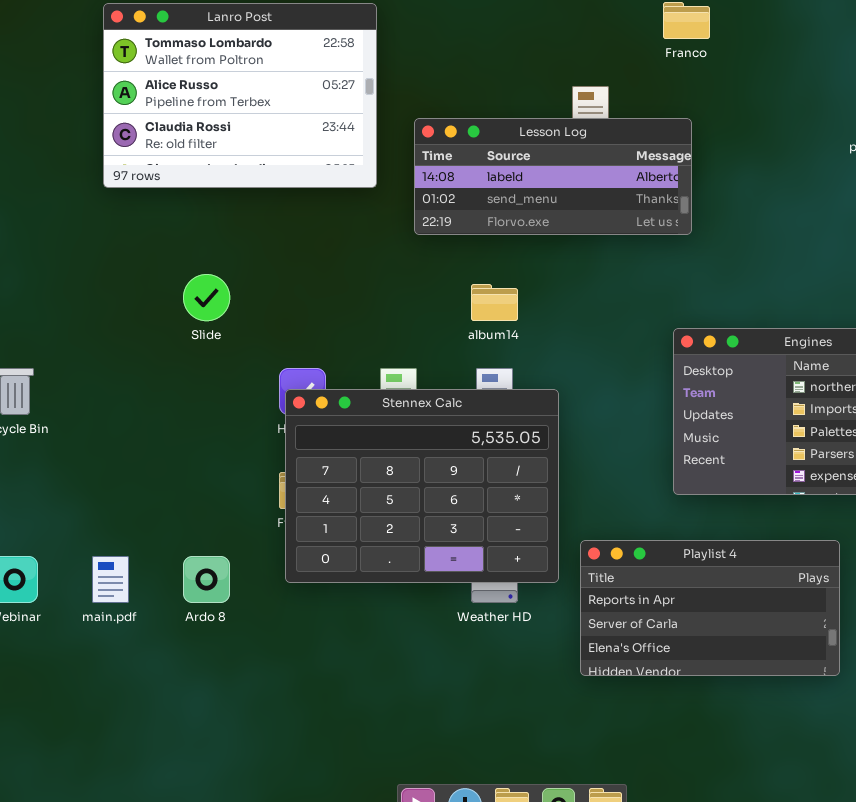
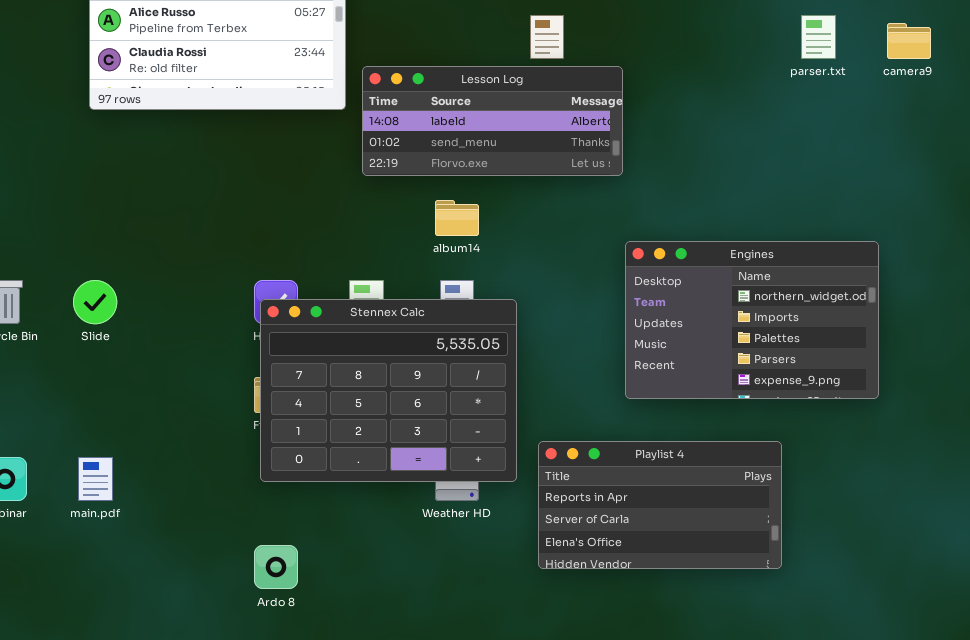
Lesson Log: [414,118,692,235] -> [362,66,623,176], moved
Slide: [183,274,230,321] -> [73,280,117,324], moved
Ardo 8: [183,556,230,603] -> [254,545,298,589], moved

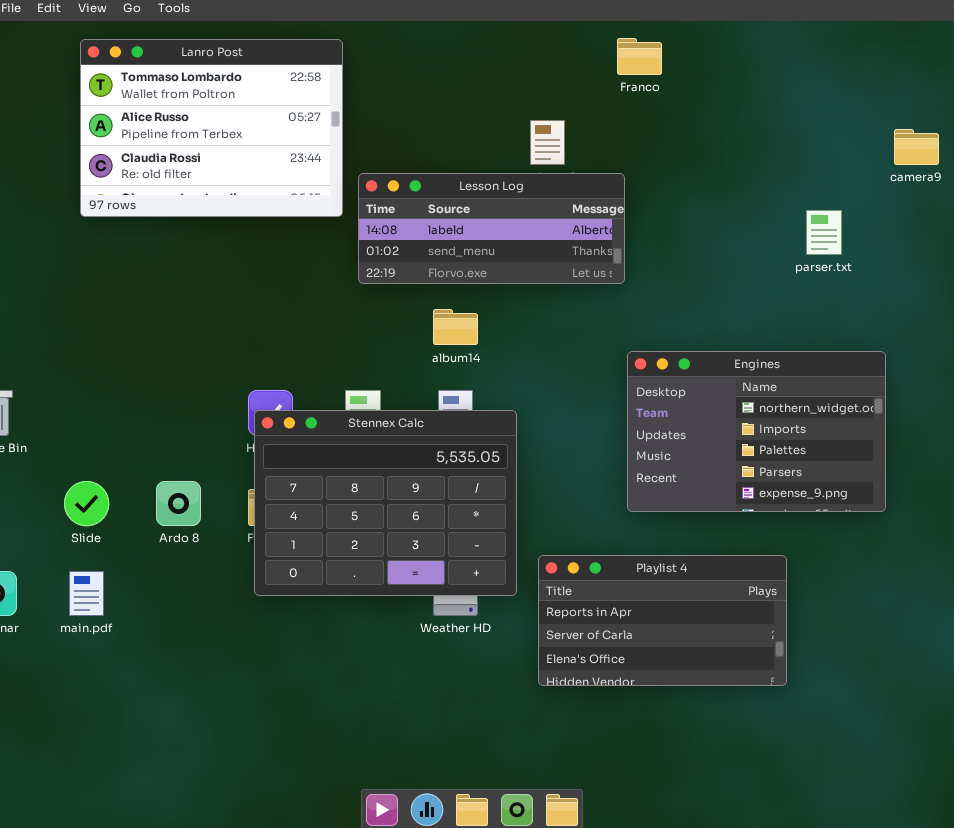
parser.txt: [801,15,836,59] -> [806,210,842,255], moved
Slide: [73,280,117,324] -> [64,481,109,526], moved
Ardo 8: [254,545,298,589] -> [156,481,201,526], moved

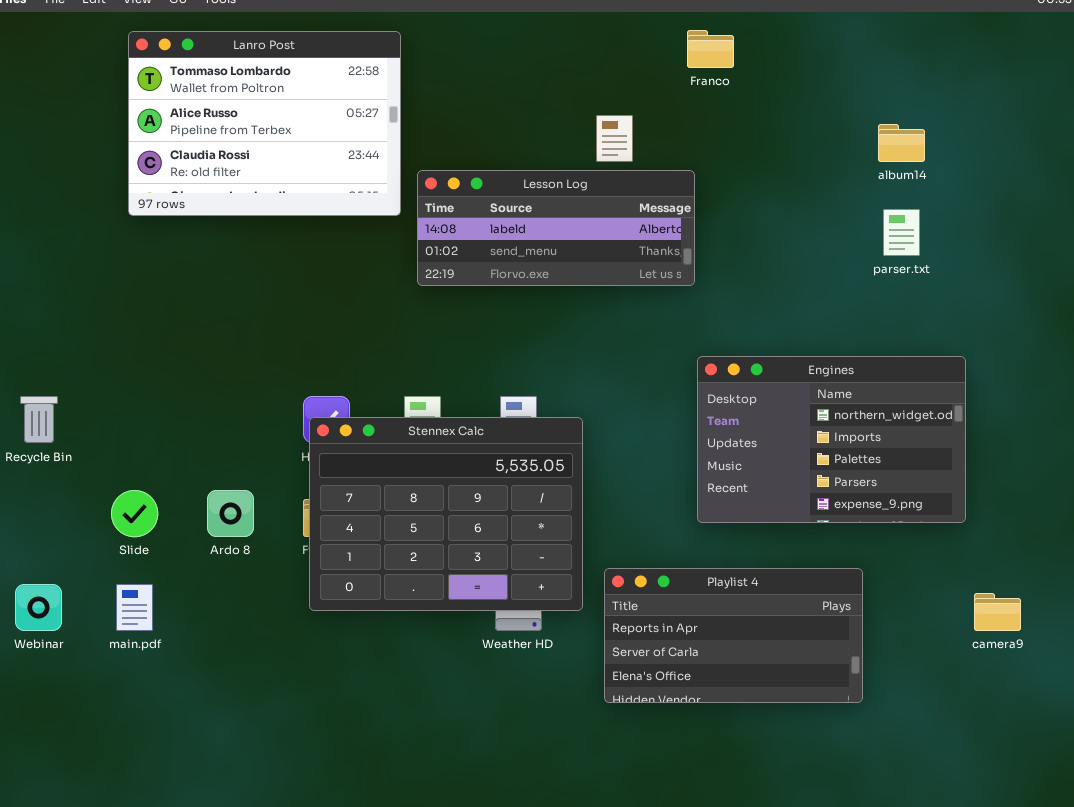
camera9: [894,129,939,165] -> [974,593,1021,631], moved
album14: [433,309,478,345] -> [878,124,925,162], moved

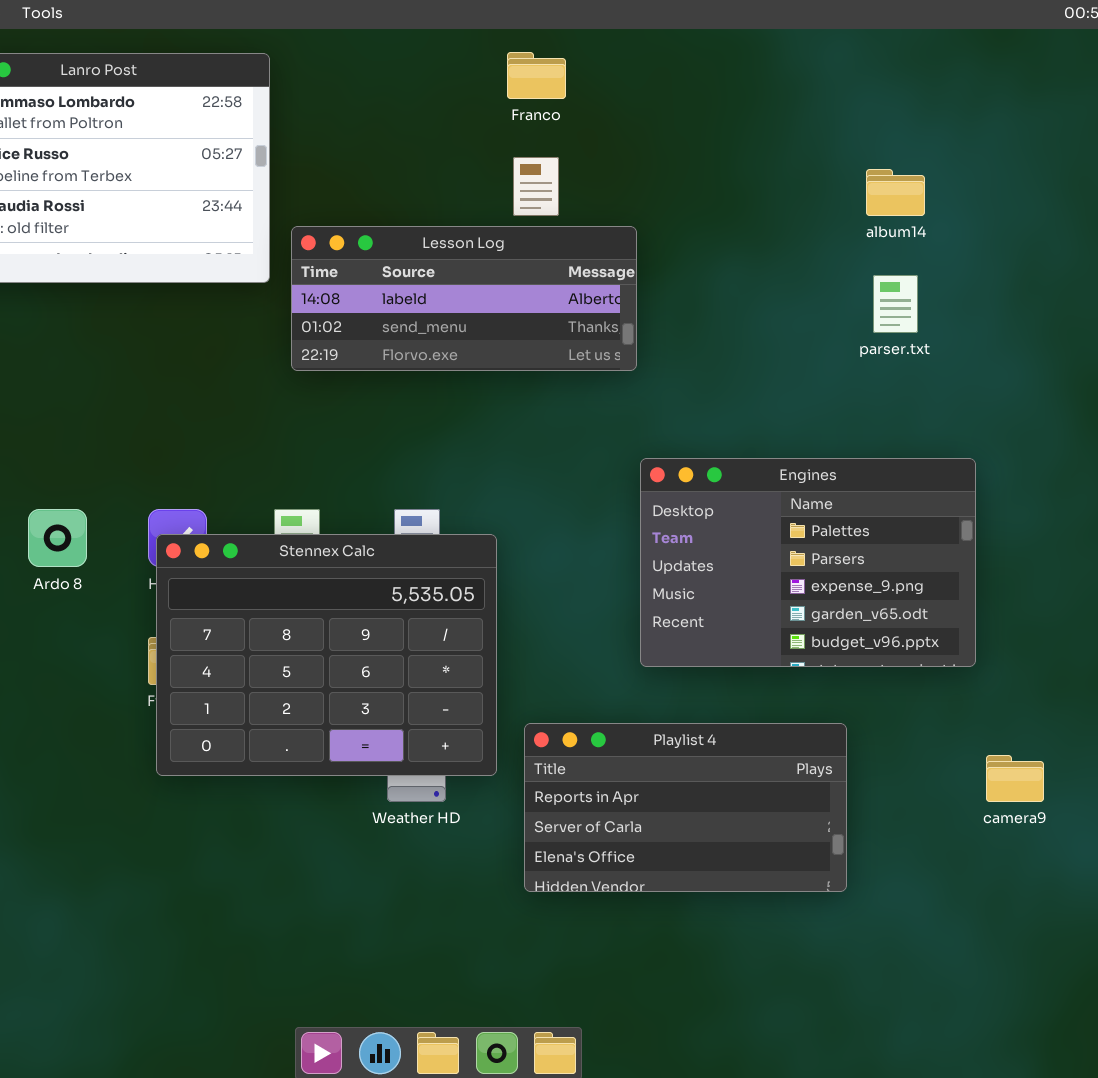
Franco: [687,30,734,68] -> [507,52,566,99], moved
Engines: [697,356,966,523] -> [640,458,976,667], scrolled down 2 rows
Ardo 8: [207,490,254,537] -> [28,509,87,567], moved

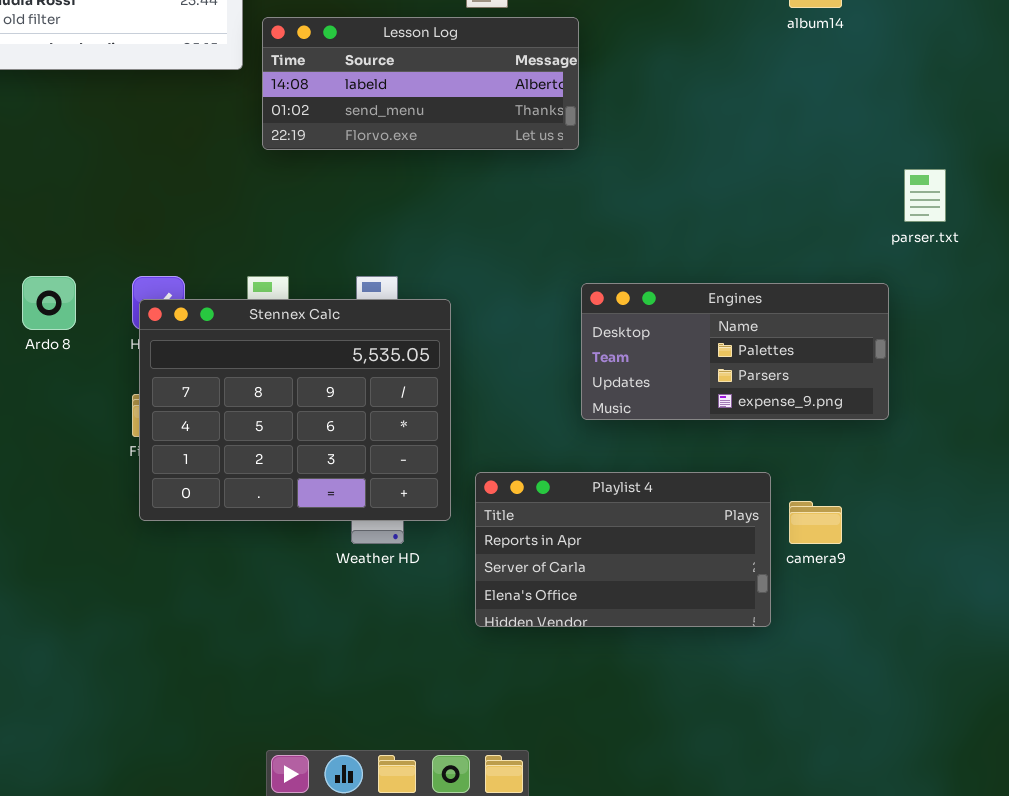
parser.txt: [873,275,918,333] -> [904,169,946,222], moved
Engines: [640,458,976,667] -> [581,283,889,420], resized
camera9: [986,755,1044,802] -> [789,501,842,544], moved

